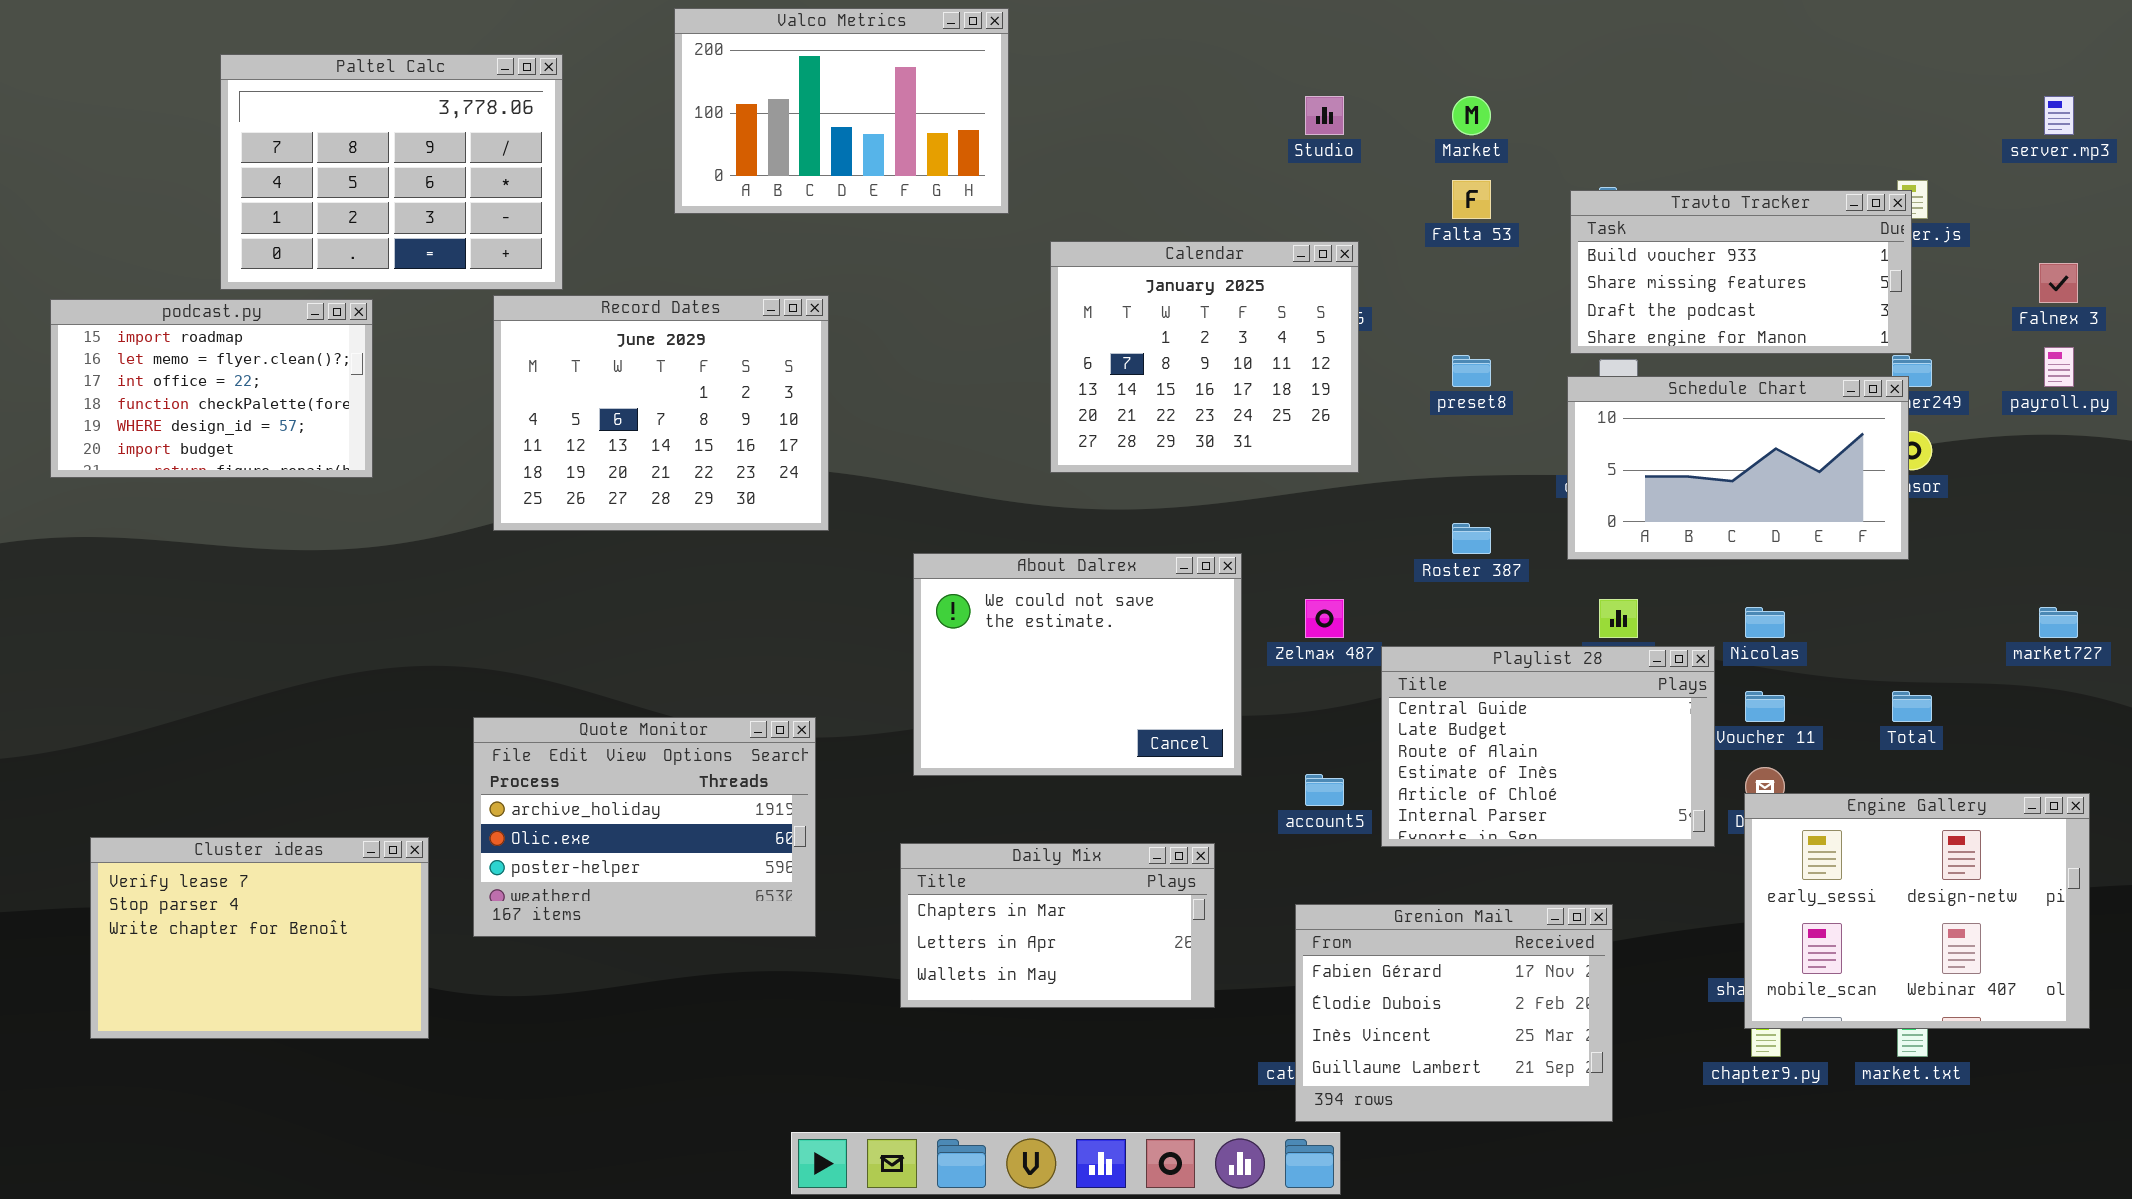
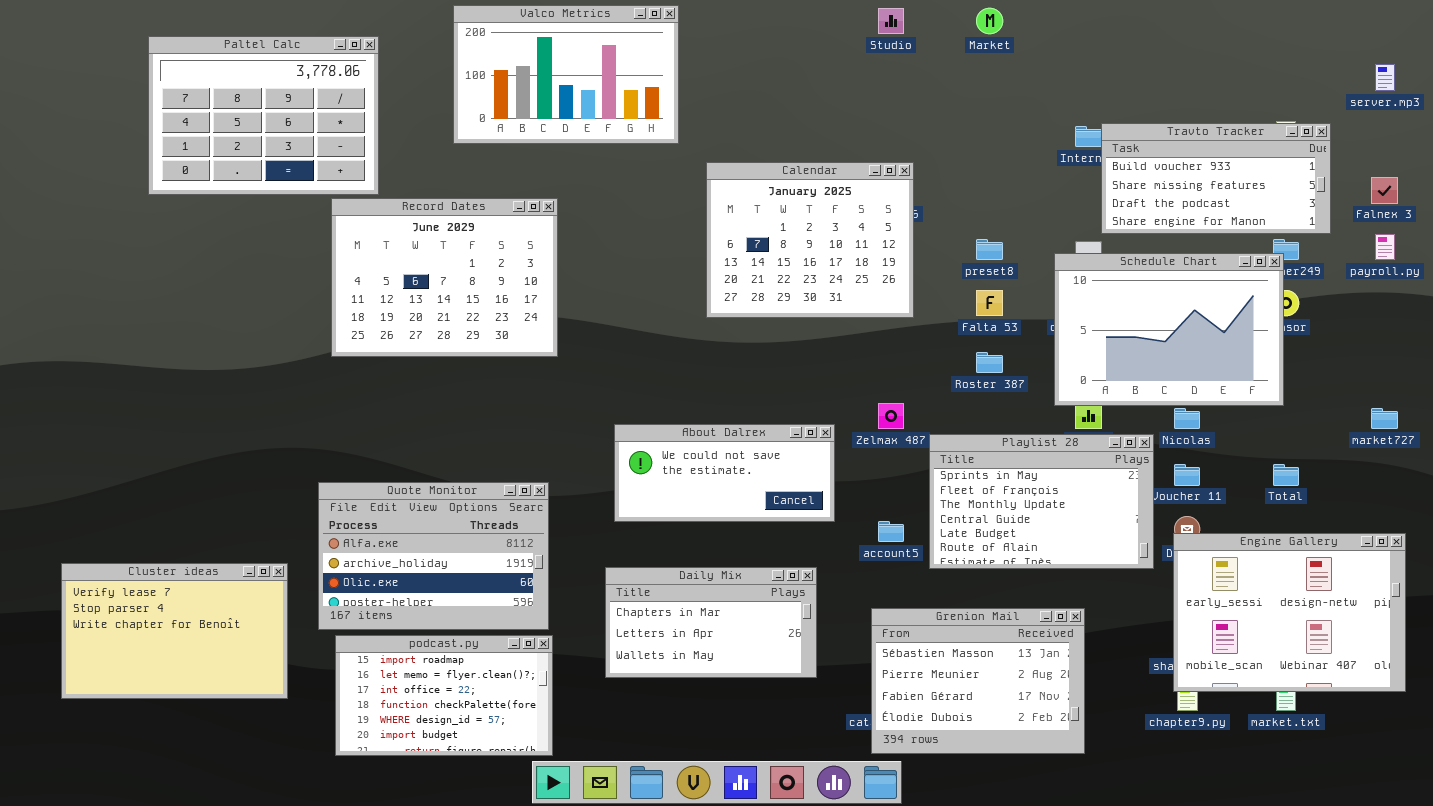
Studio: [1305,96,1344,135] -> [878,8,904,34], moved
Market: [1452,96,1491,135] -> [976,8,1003,34], moved
Falta 53: [1452,180,1491,219] -> [976,290,1003,316], moved
Travto Tracker: [1570,190,1912,354] -> [1101,123,1331,234], moved
podcast.py: [50,299,373,478] -> [335,635,553,756], moved
Schedule Chart: [1567,376,1909,560] -> [1054,253,1284,406], resized
About Dalrex: [913,553,1242,776] -> [614,424,835,522], resized
Playlist 28: [1381,646,1715,847] -> [929,434,1154,569], scrolled up 3 rows
Quote Monitor: [473,717,816,937] -> [318,482,549,630], scrolled up 1 row
Grenion Mail: [1295,904,1613,1122] -> [871,608,1085,754], scrolled up 2 rows

